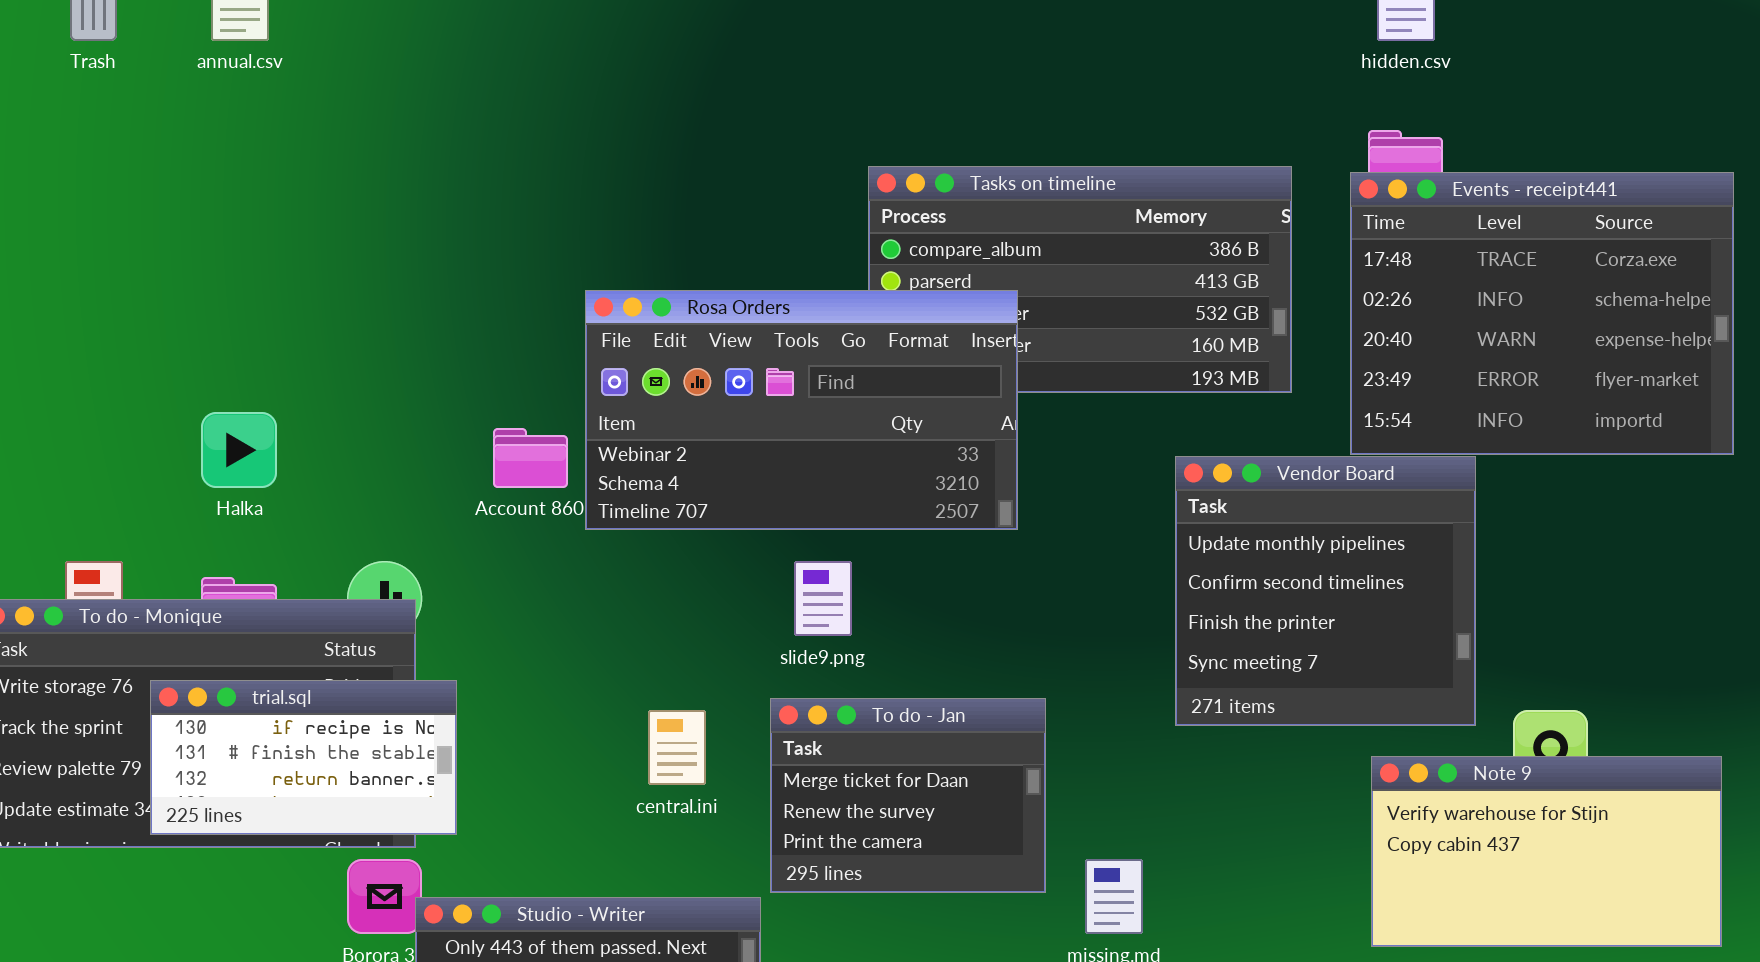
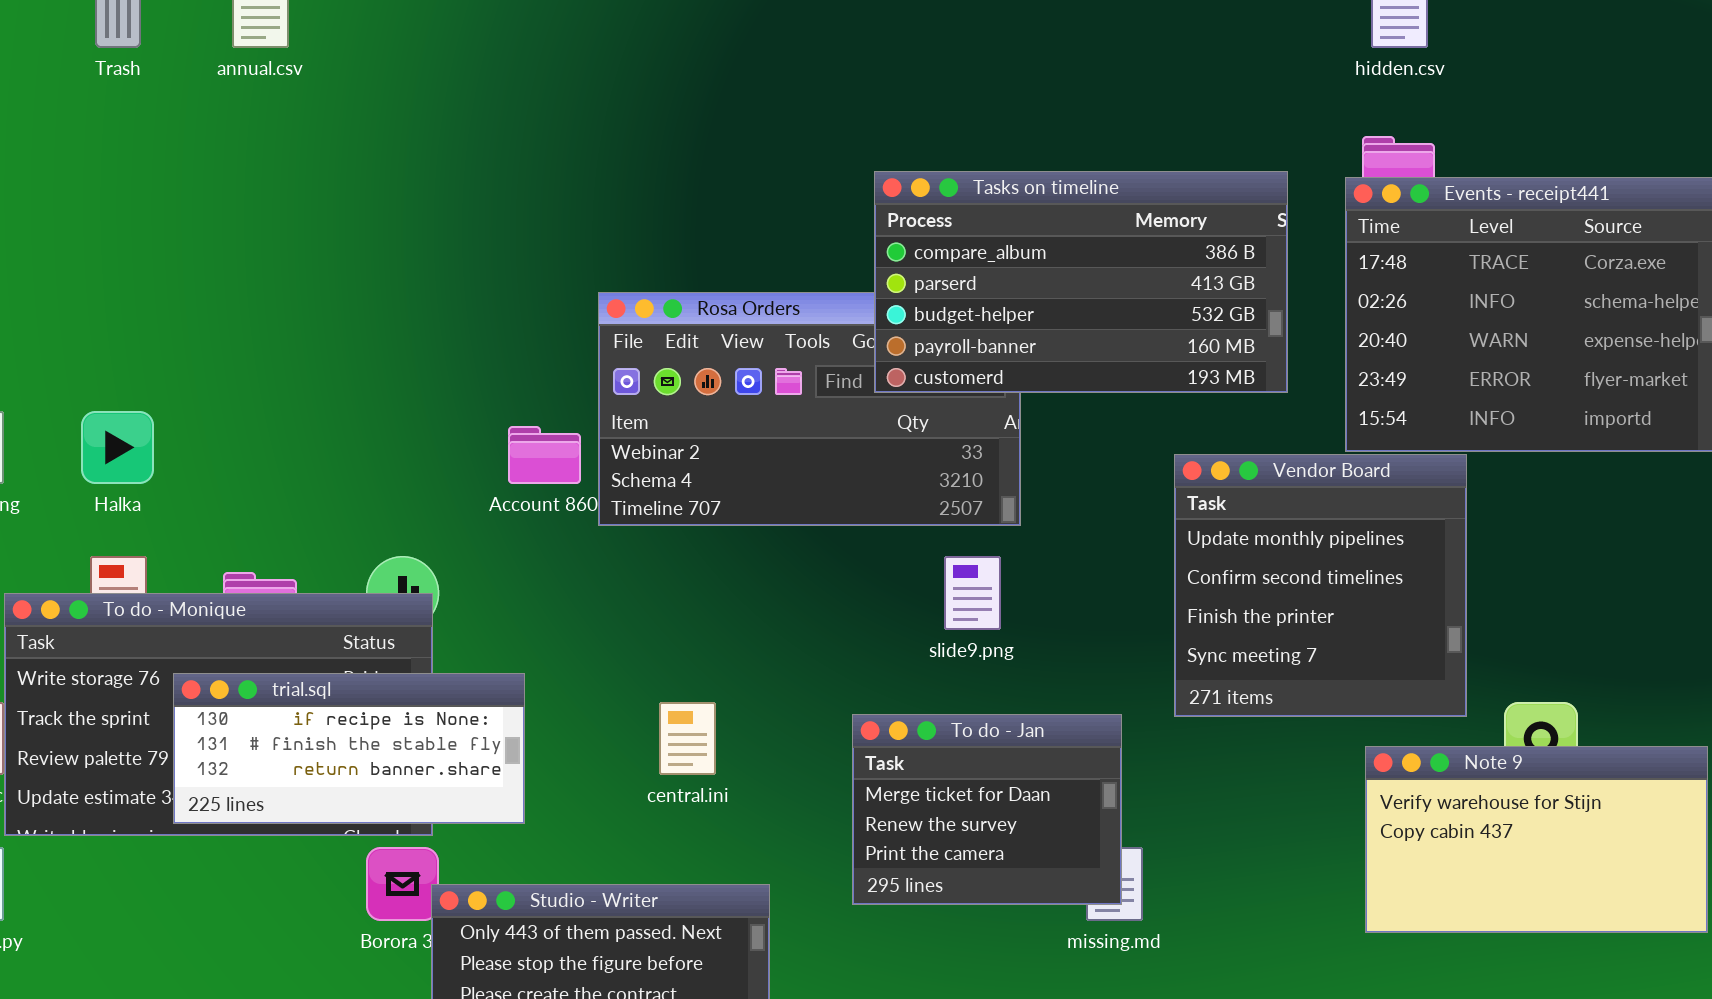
Tasks on timeline: [868,166,1292,393] -> [874,171,1288,393], raised
Halka: [201,412,277,488] -> [81,411,154,484], moved
slide9.png: [794,561,852,636] -> [944,556,1001,630], moved
trial.sql: [150,680,457,835] -> [173,673,525,824], resized
To do - Jan: [770,698,1046,893] -> [852,714,1122,905], moved

